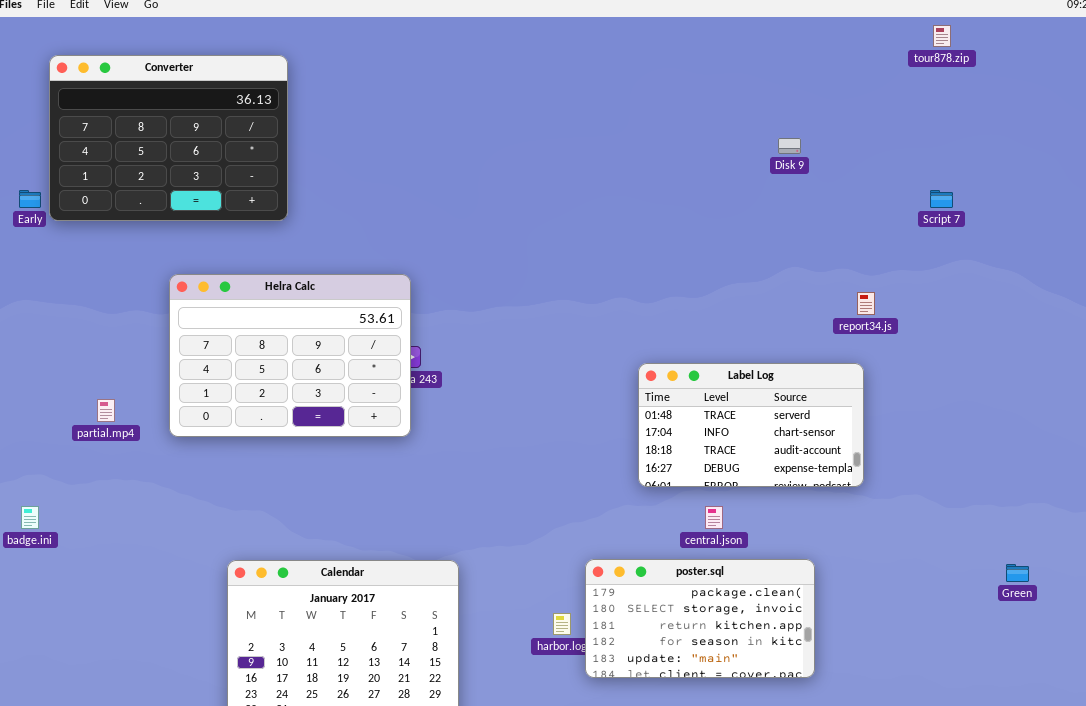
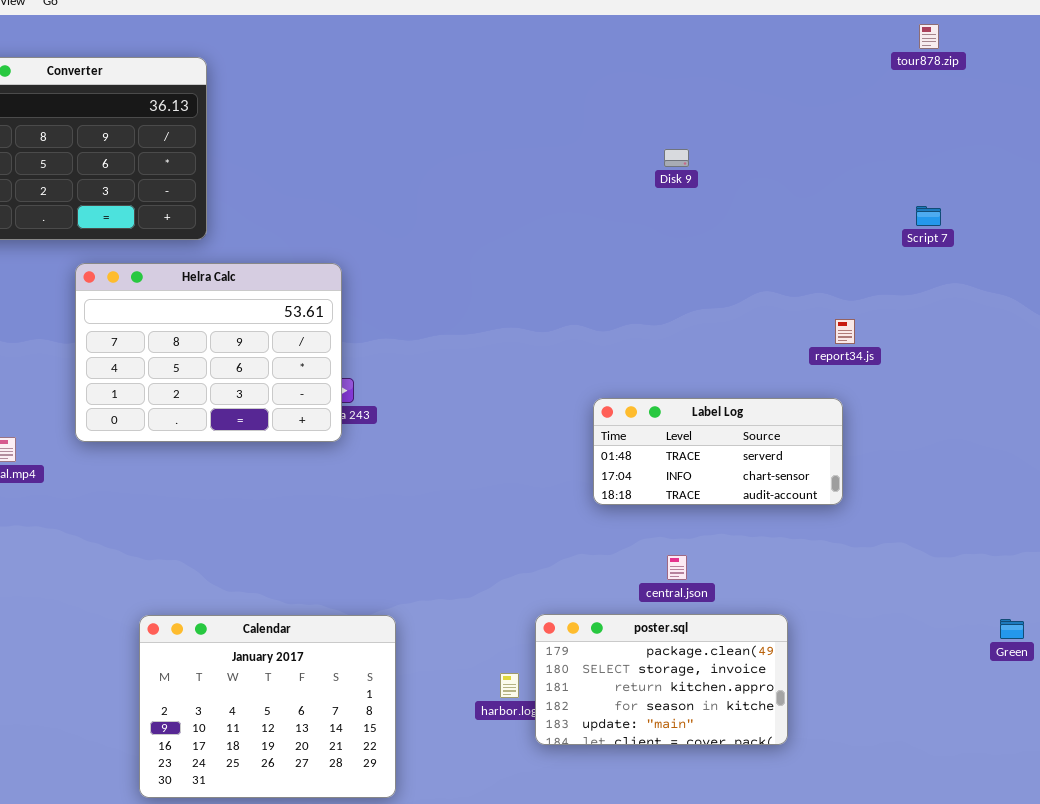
Disk 9: [778,138,801,154] -> [664,149,689,167], moved
Helra Calc: [169,274,411,437] -> [75,263,342,442], moved
Label Log: [638,363,864,487] -> [593,398,843,505], resized

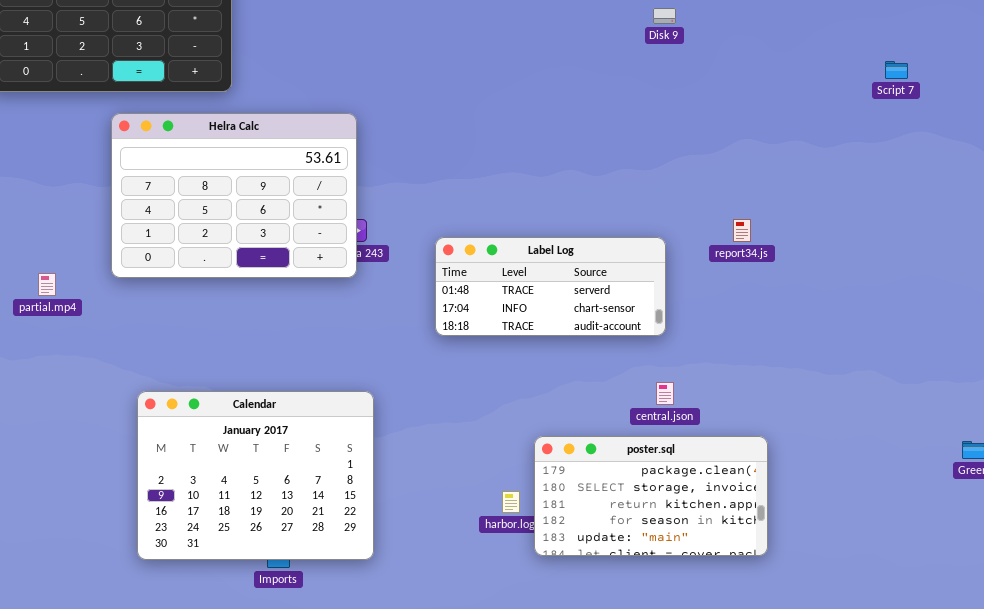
report34.js: [835,319,855,344] -> [733,219,751,242], moved
Label Log: [593,398,843,505] -> [435,237,666,336], moved
Calendar: [139,615,396,798] -> [137,391,374,560], moved

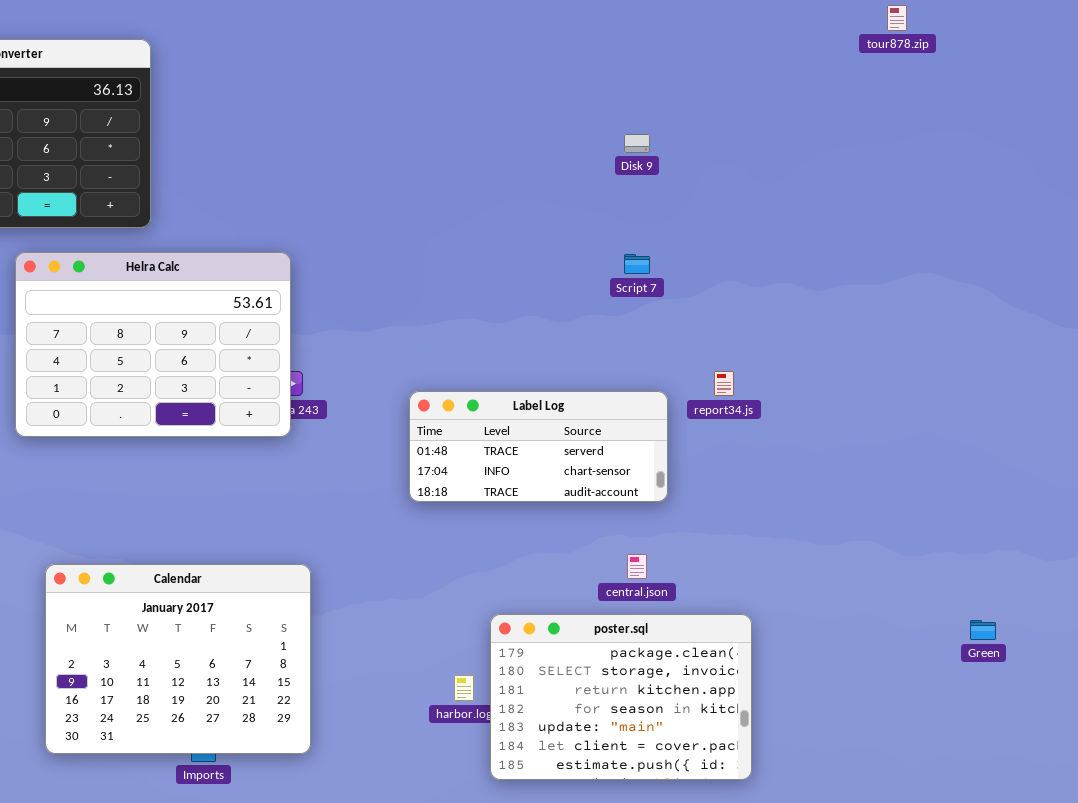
Script 7: [885,61,908,79] -> [624,254,650,274], moved
Label Log: [435,237,666,336] -> [409,391,668,502], moved
poster.sql: [534,436,768,556] -> [490,614,752,780], resized

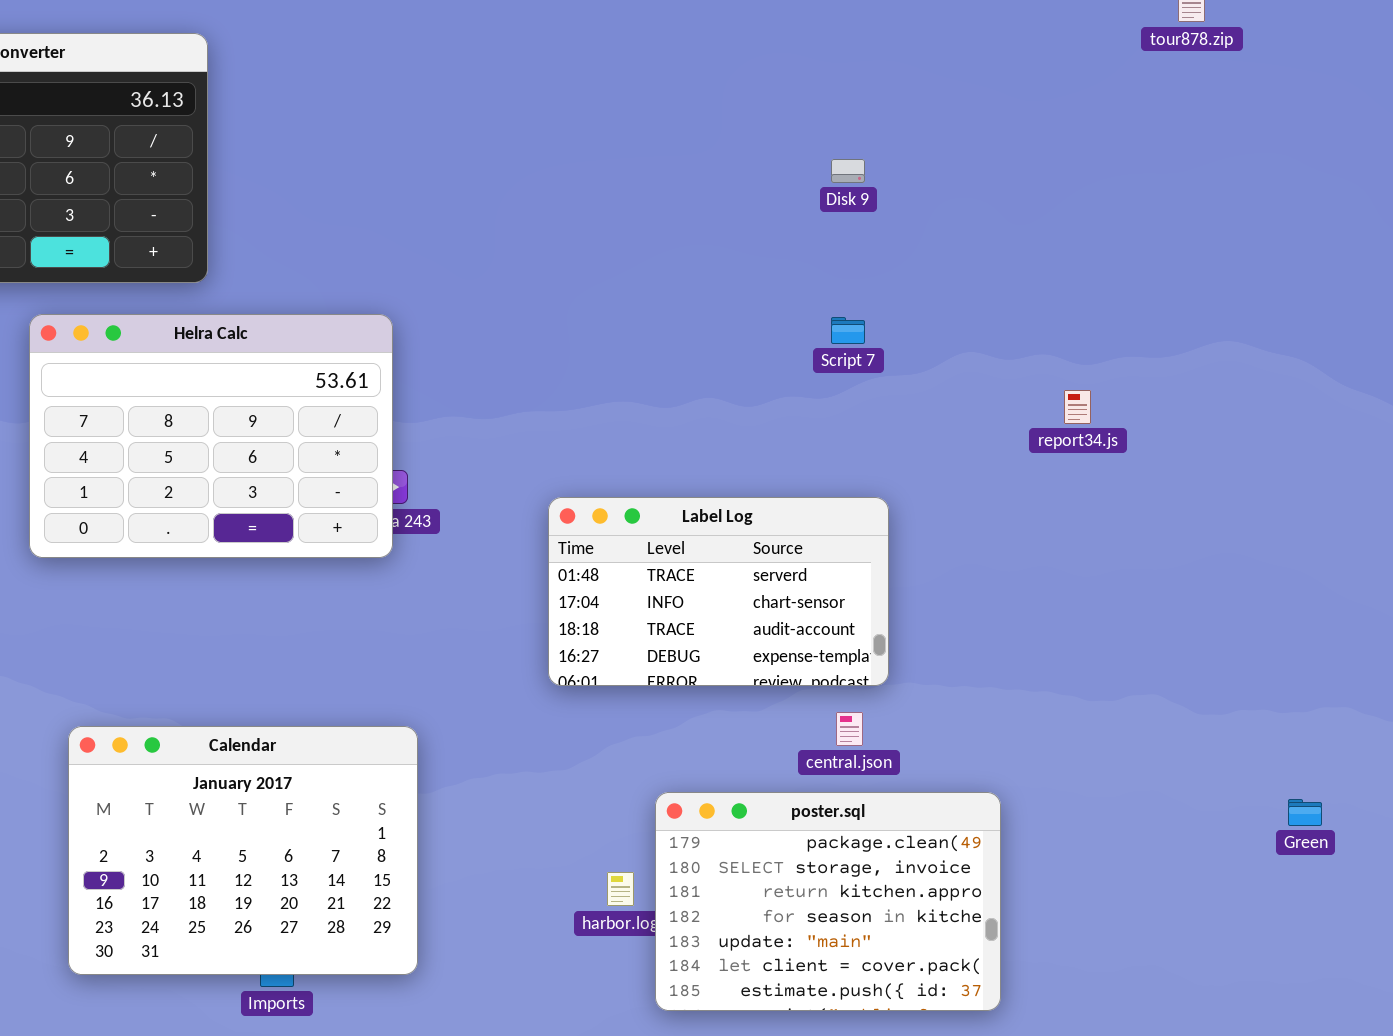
report34.js: [714,371,734,396] -> [1064,390,1091,424], moved
Label Log: [409,391,668,502] -> [548,497,889,686], resized

